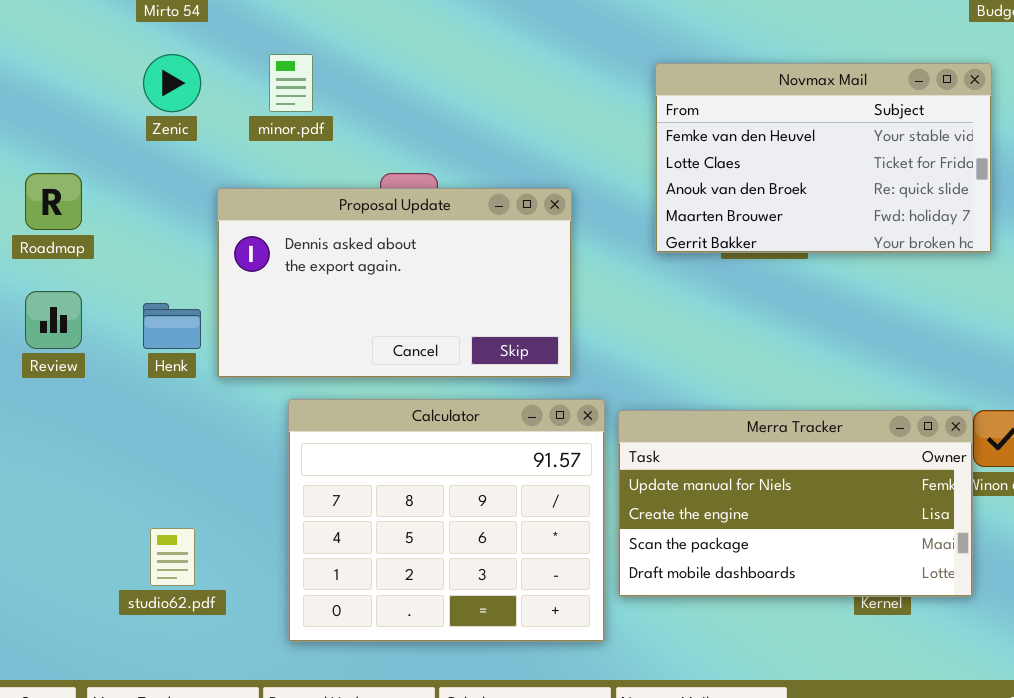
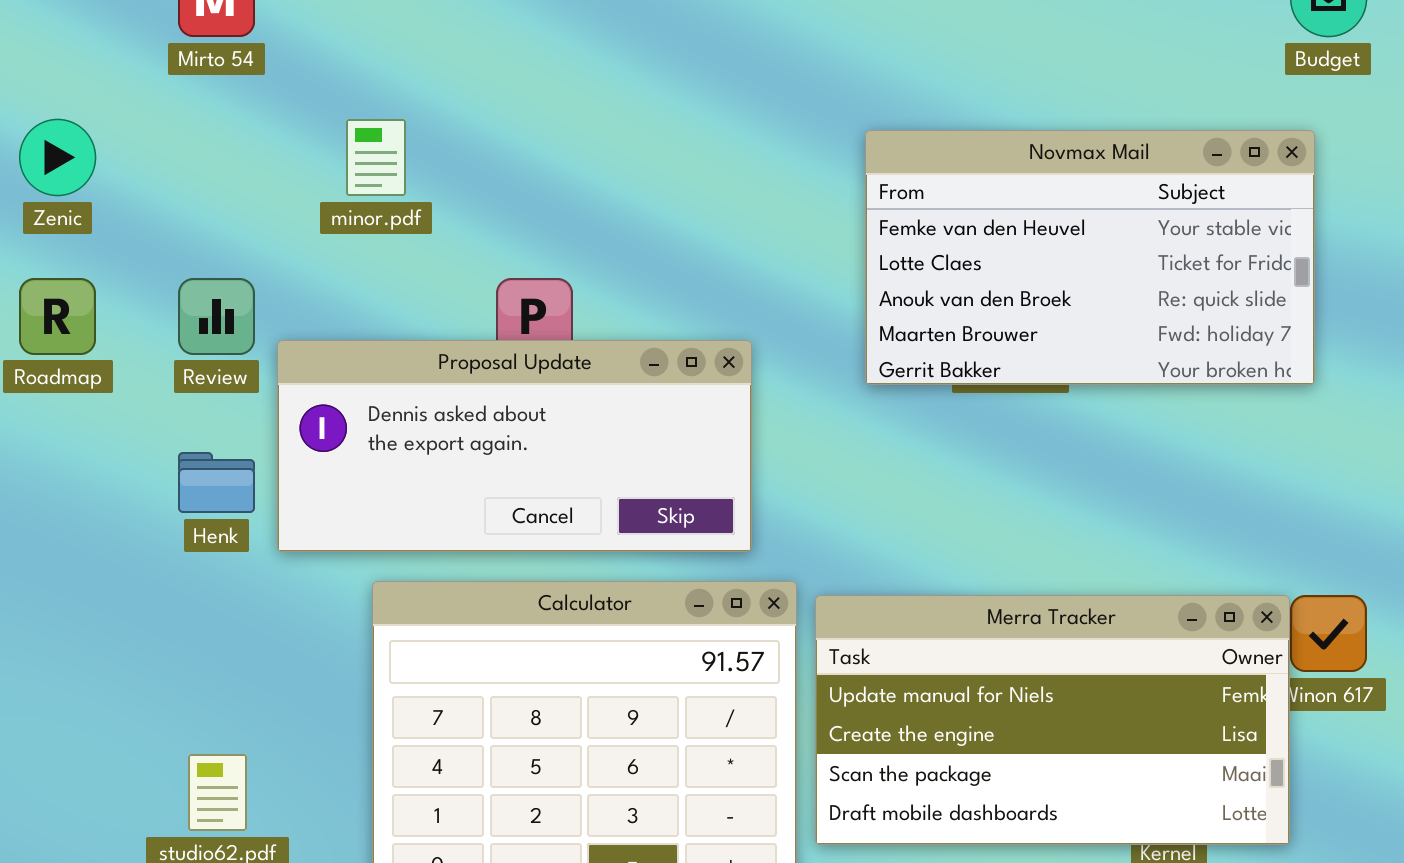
Zenic: [143,54,201,112] -> [19,119,96,196], moved
Proposal Update: [217,188,572,378] -> [277,340,752,552], resized
Review: [25,291,82,349] -> [178,278,255,355], moved

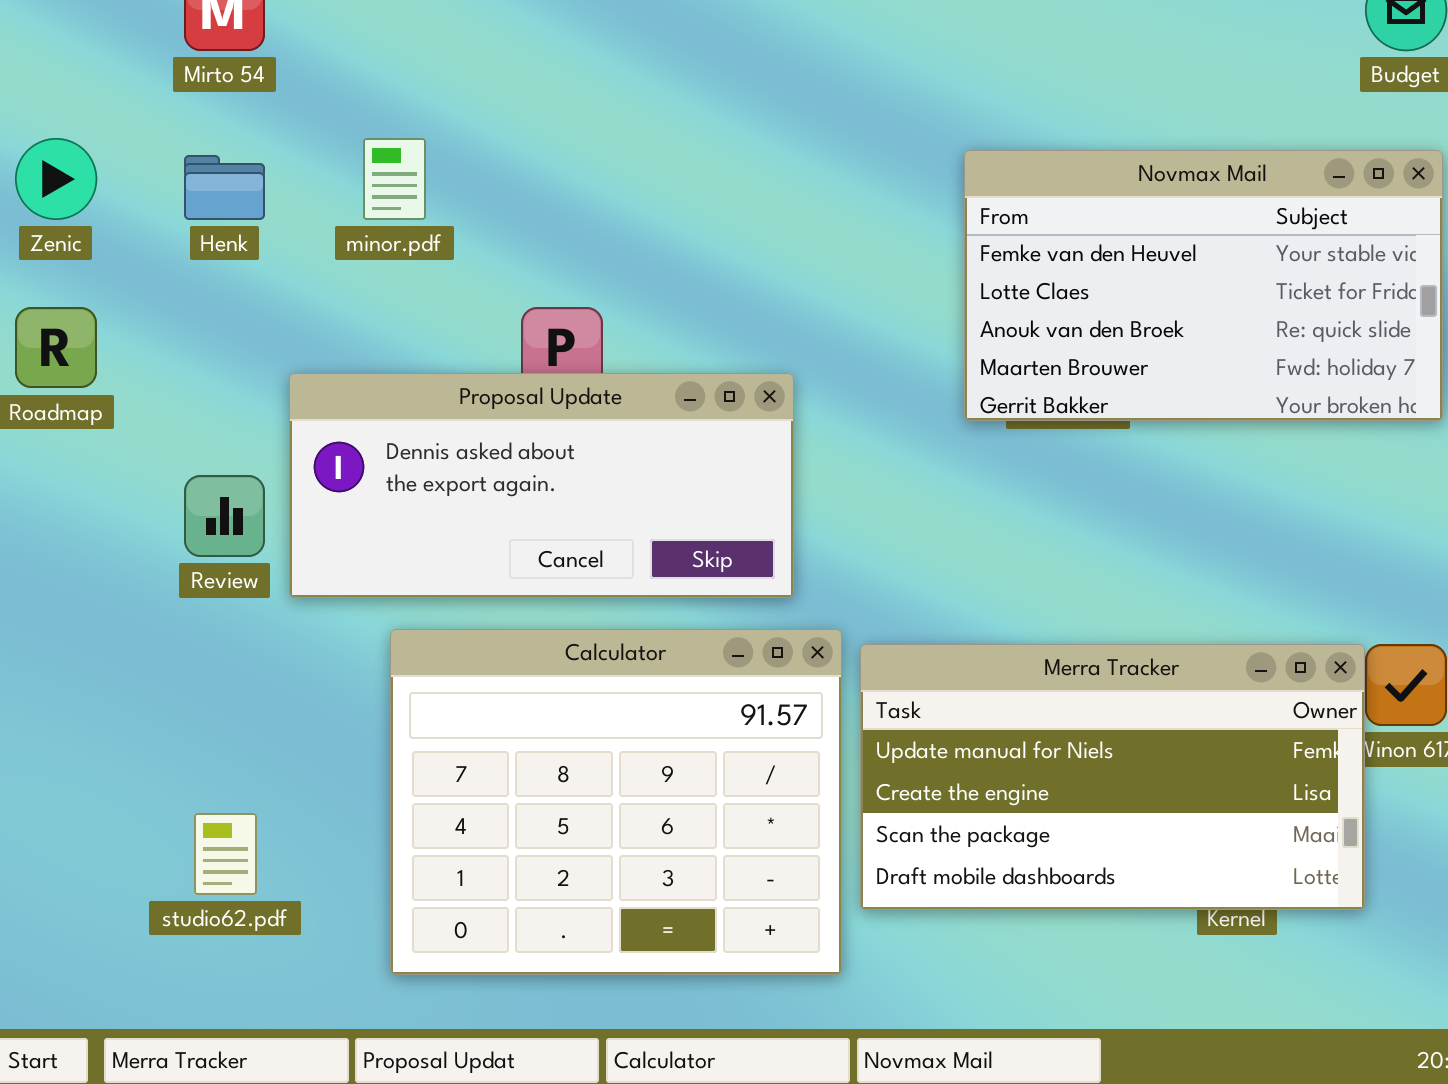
Novmax Mail: [865,130,1315,385] -> [964,150,1443,421], moved
Review: [178,278,255,355] -> [184,475,265,557], moved
Henk: [178,452,255,513] -> [184,155,265,220], moved

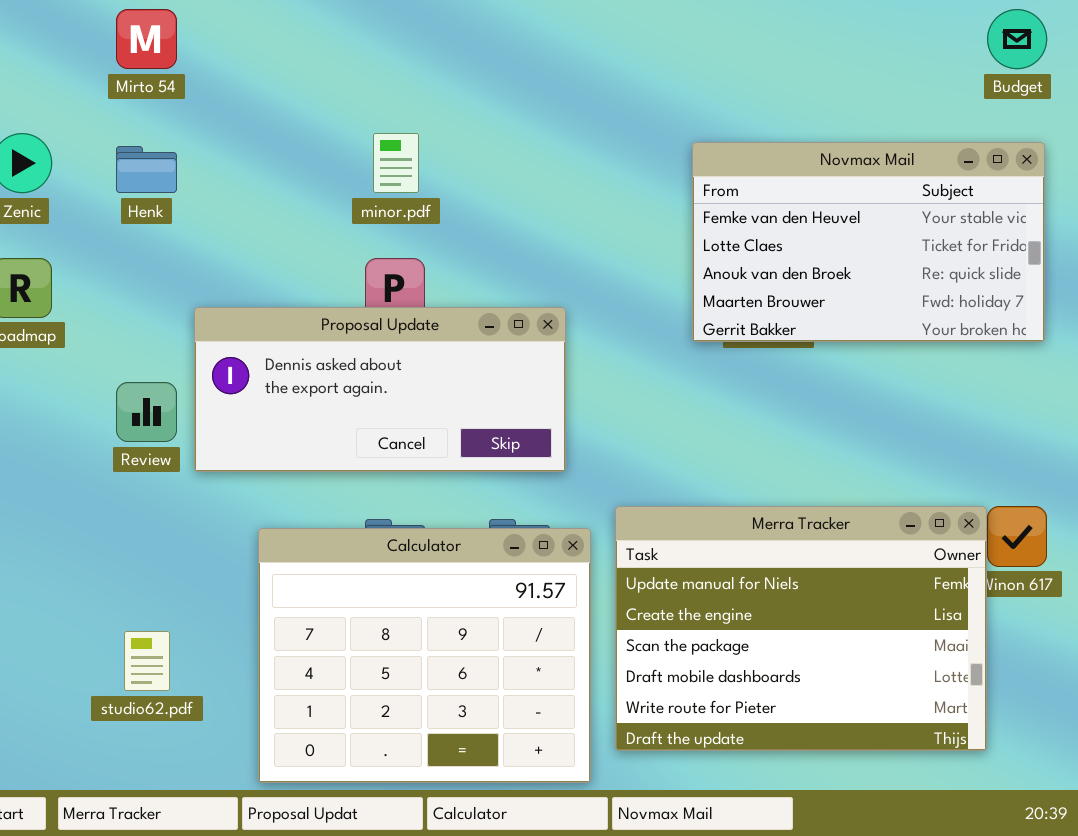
minor.pdf: [363,138,426,220] -> [373,133,419,193], moved
Calculator: [390,629,842,975] -> [258,528,591,783], moved
Merra Tracker: [860,644,1365,910] -> [615,506,987,751], resized

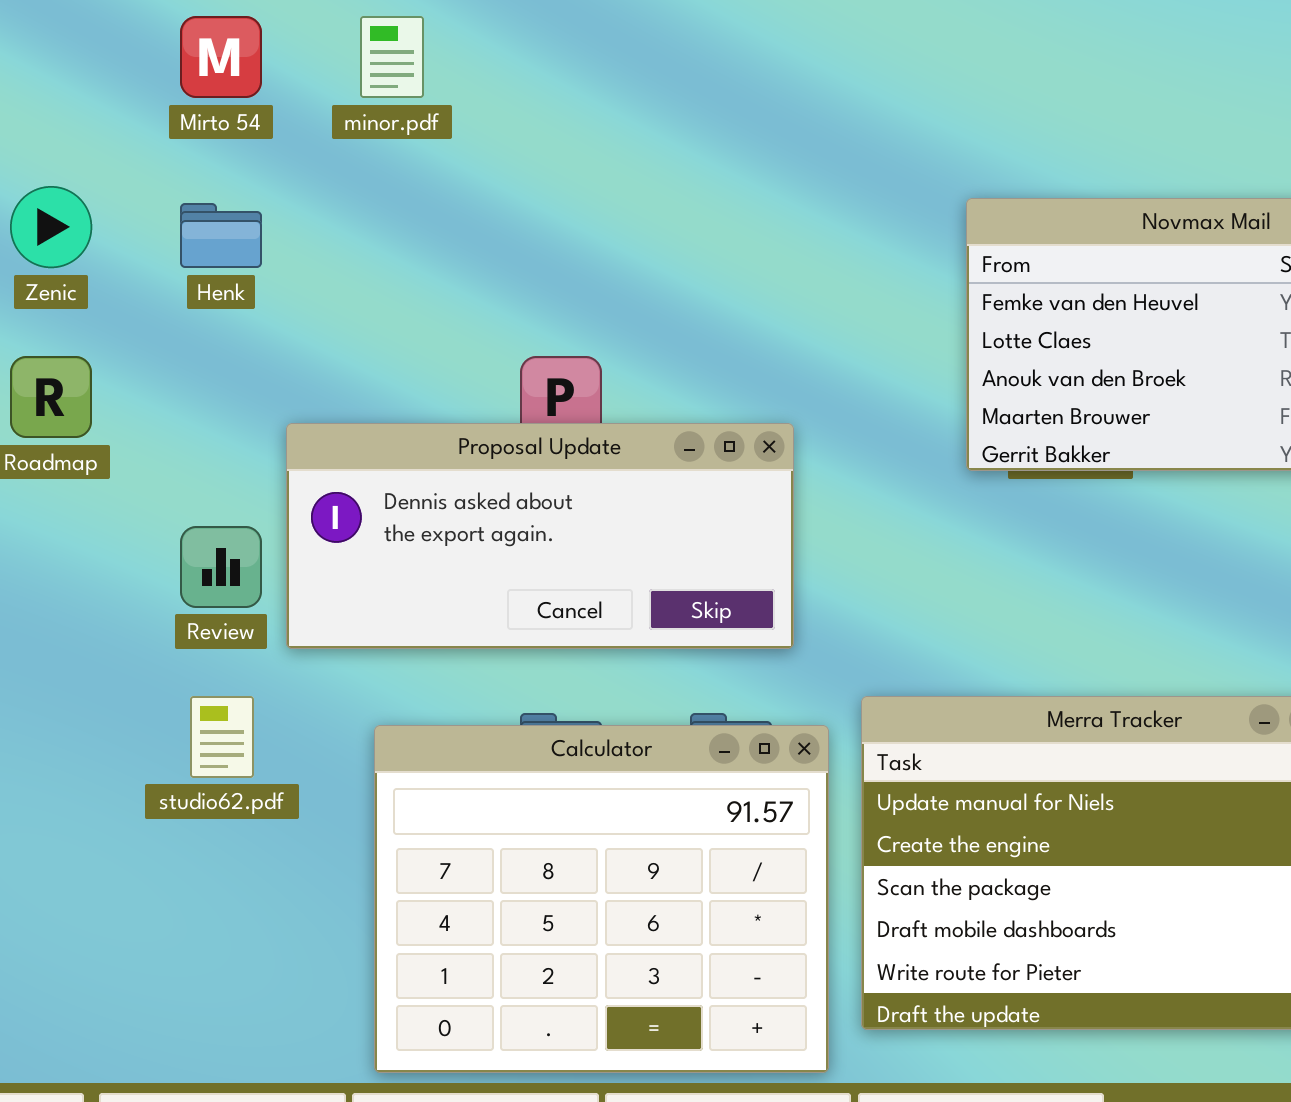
minor.pdf: [373,133,419,193] -> [360,16,424,98], moved
studio62.pdf: [124,631,170,691] -> [190,696,254,778], moved

